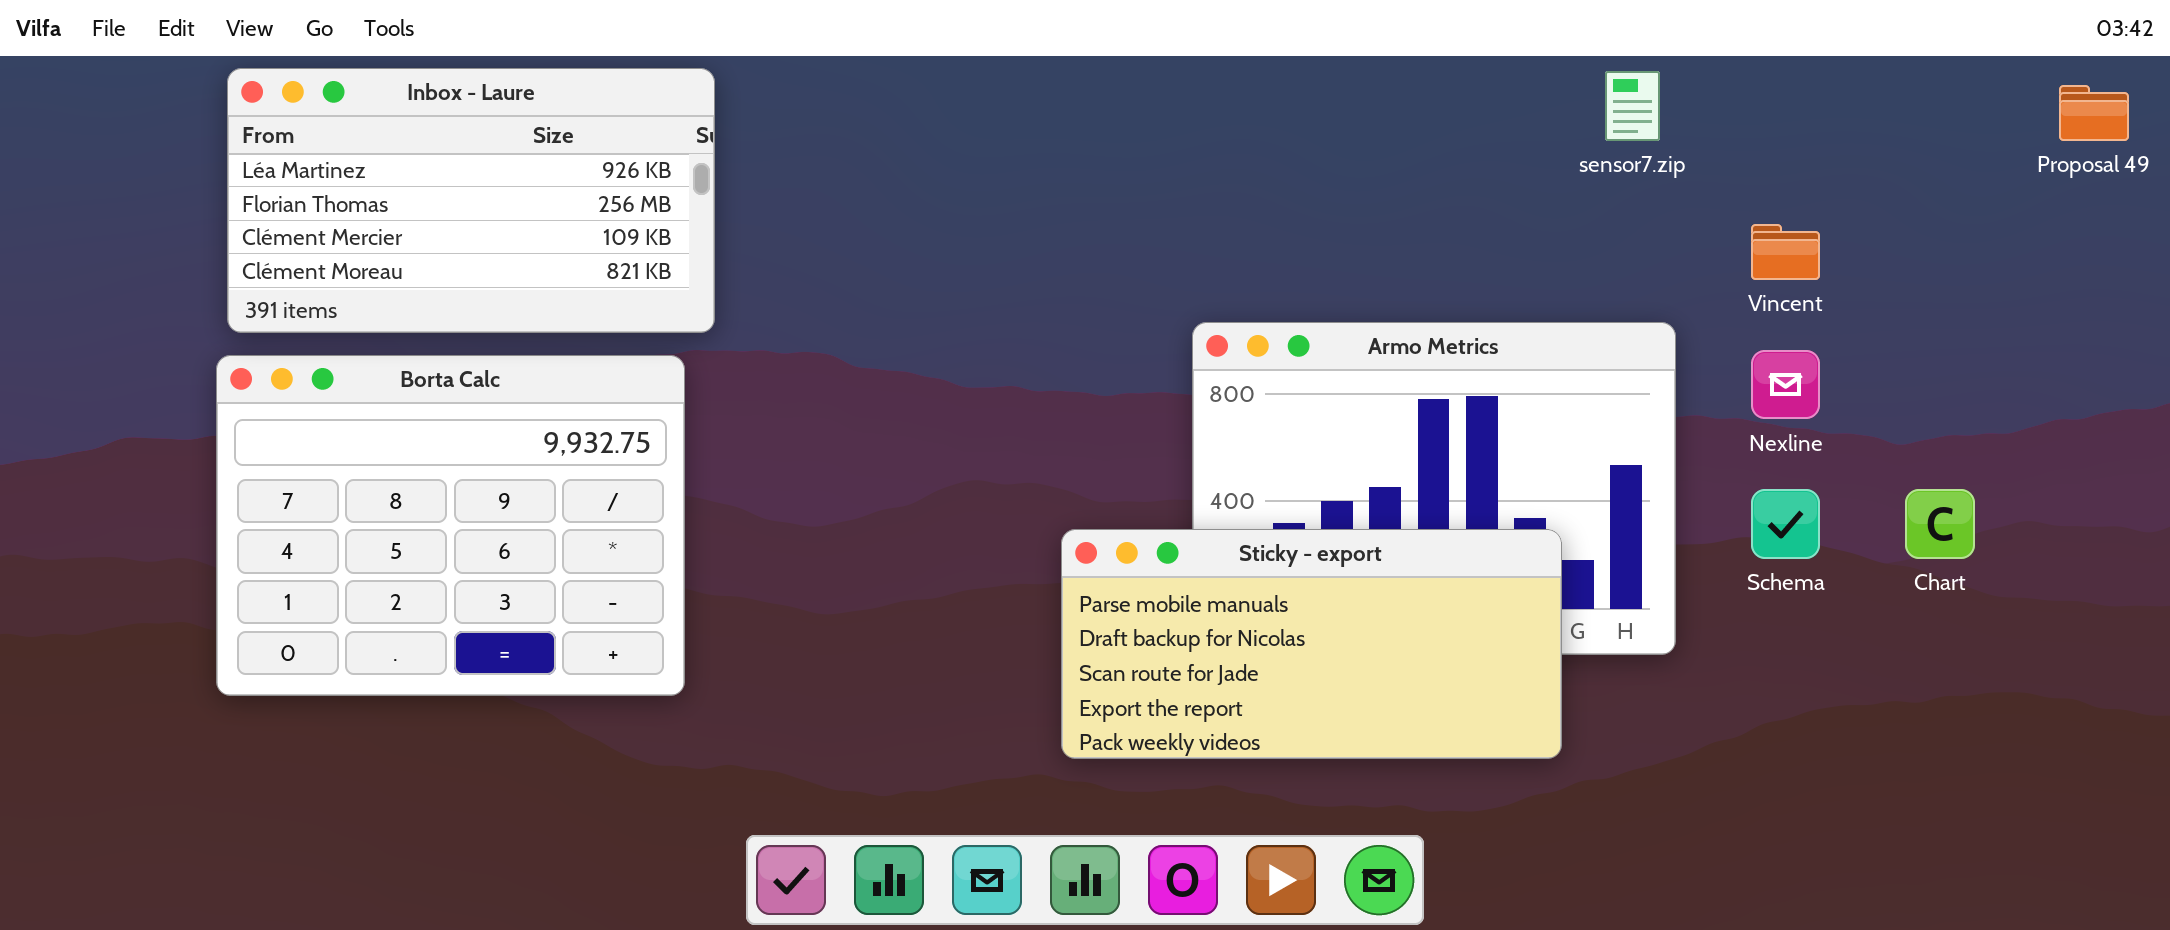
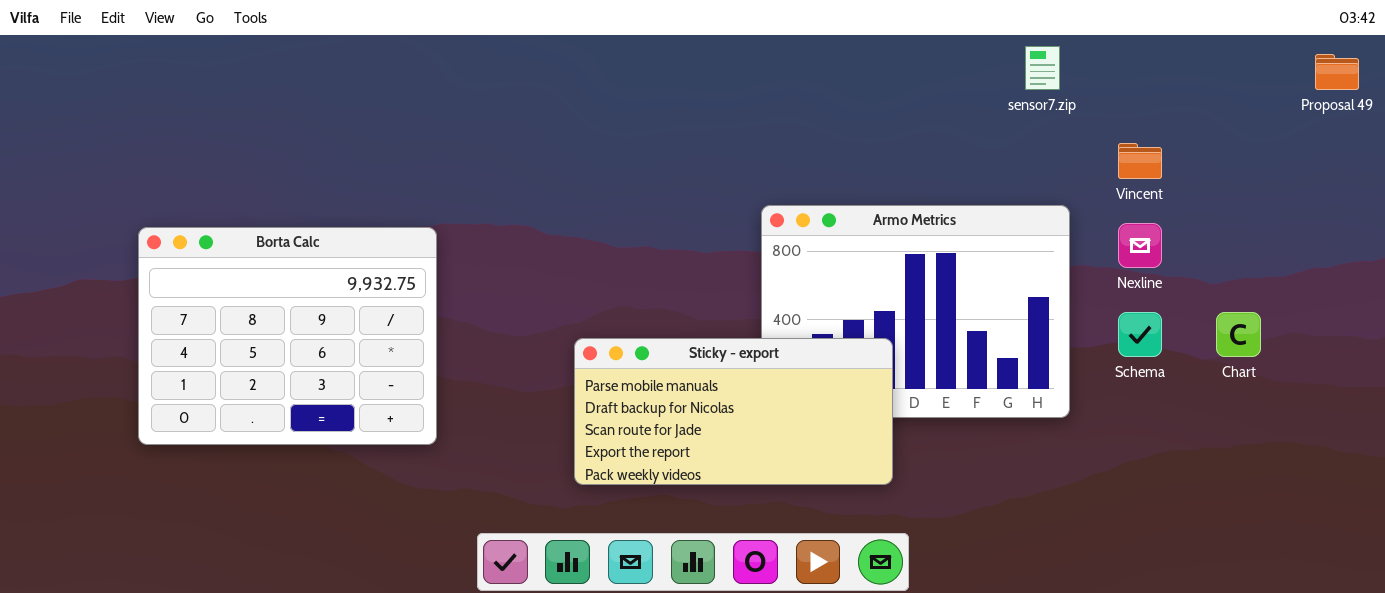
Inbox - Laure: [227,68,715,333] -> none, closed
Sticky - export: [1061,529,1562,759] -> [574,338,893,485], moved

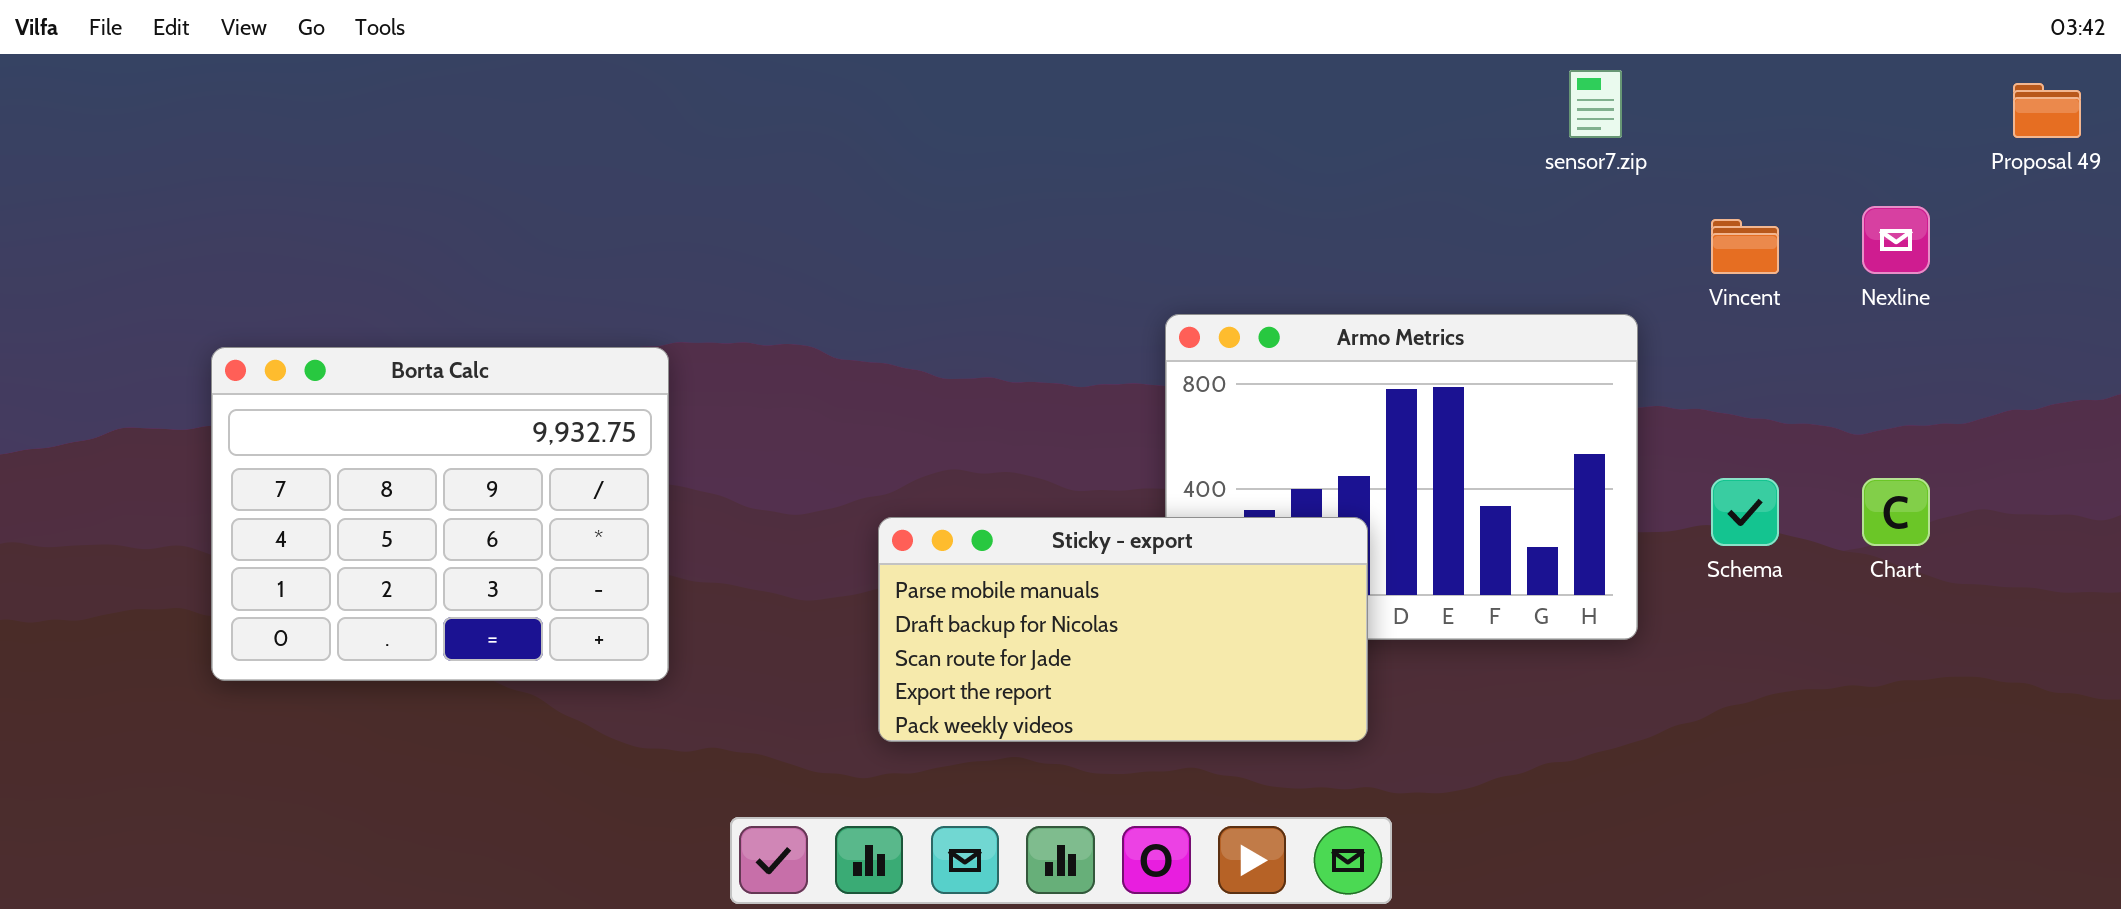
Nexline: [1118,223,1162,268] -> [1862,206,1930,274], moved

